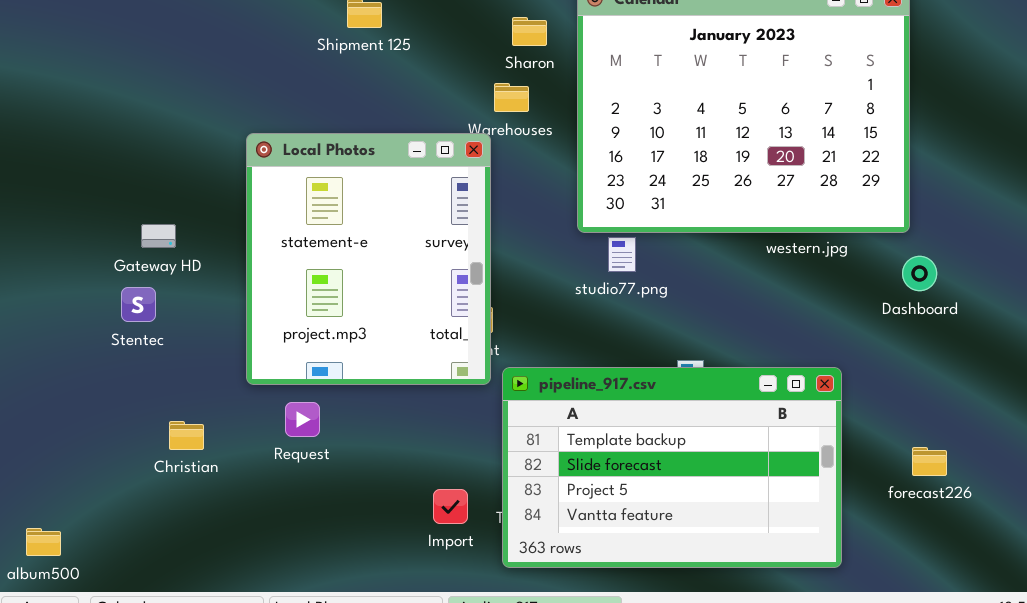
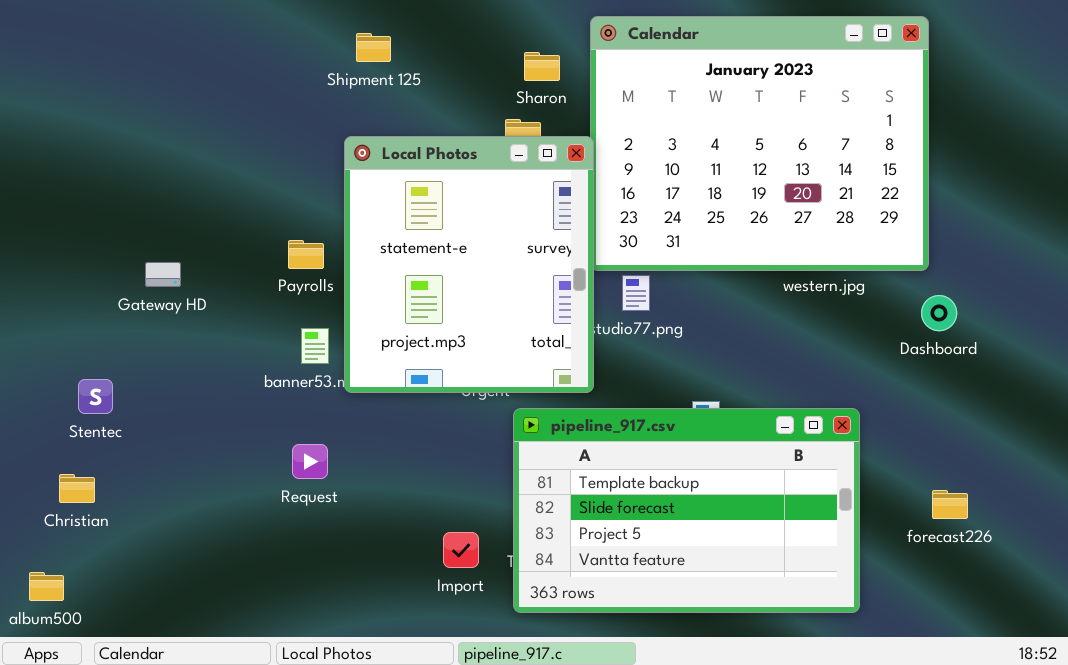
Local Photos: [246,133,491,385] -> [344,136,594,393], moved
Stentec: [121,287,156,322] -> [78,379,113,414], moved
Christian: [169,421,204,450] -> [59,474,95,503], moved

